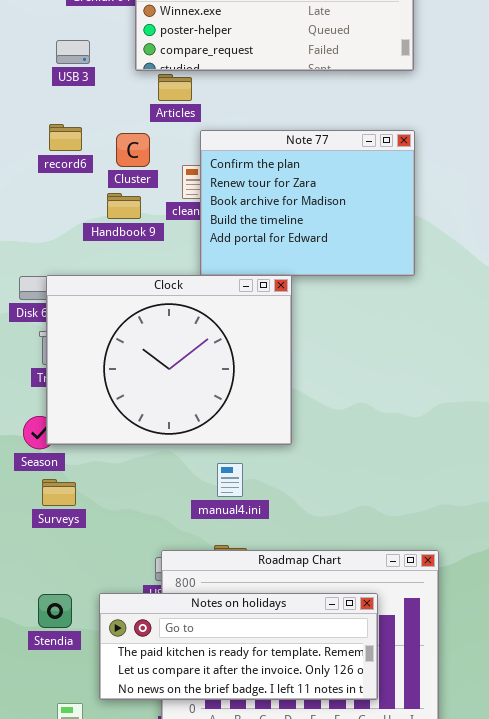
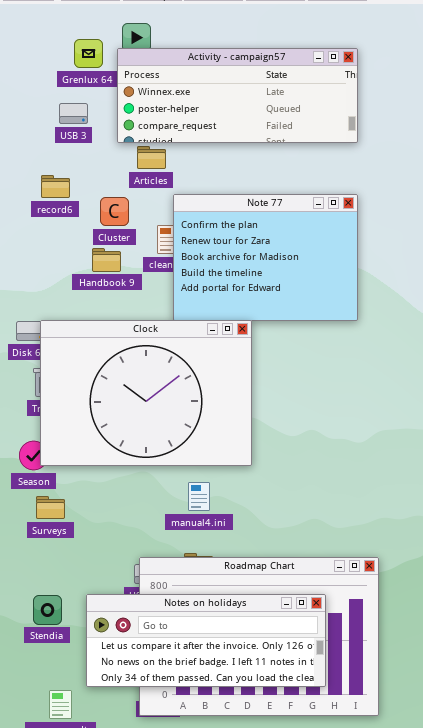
USB 3: [56,40,90,64] -> [59,103,88,124], moved
record6: [49,124,82,151] -> [41,175,70,198], moved
Notes on holidays: [99,593,378,700] -> [86,594,326,687], scrolled down 1 row

